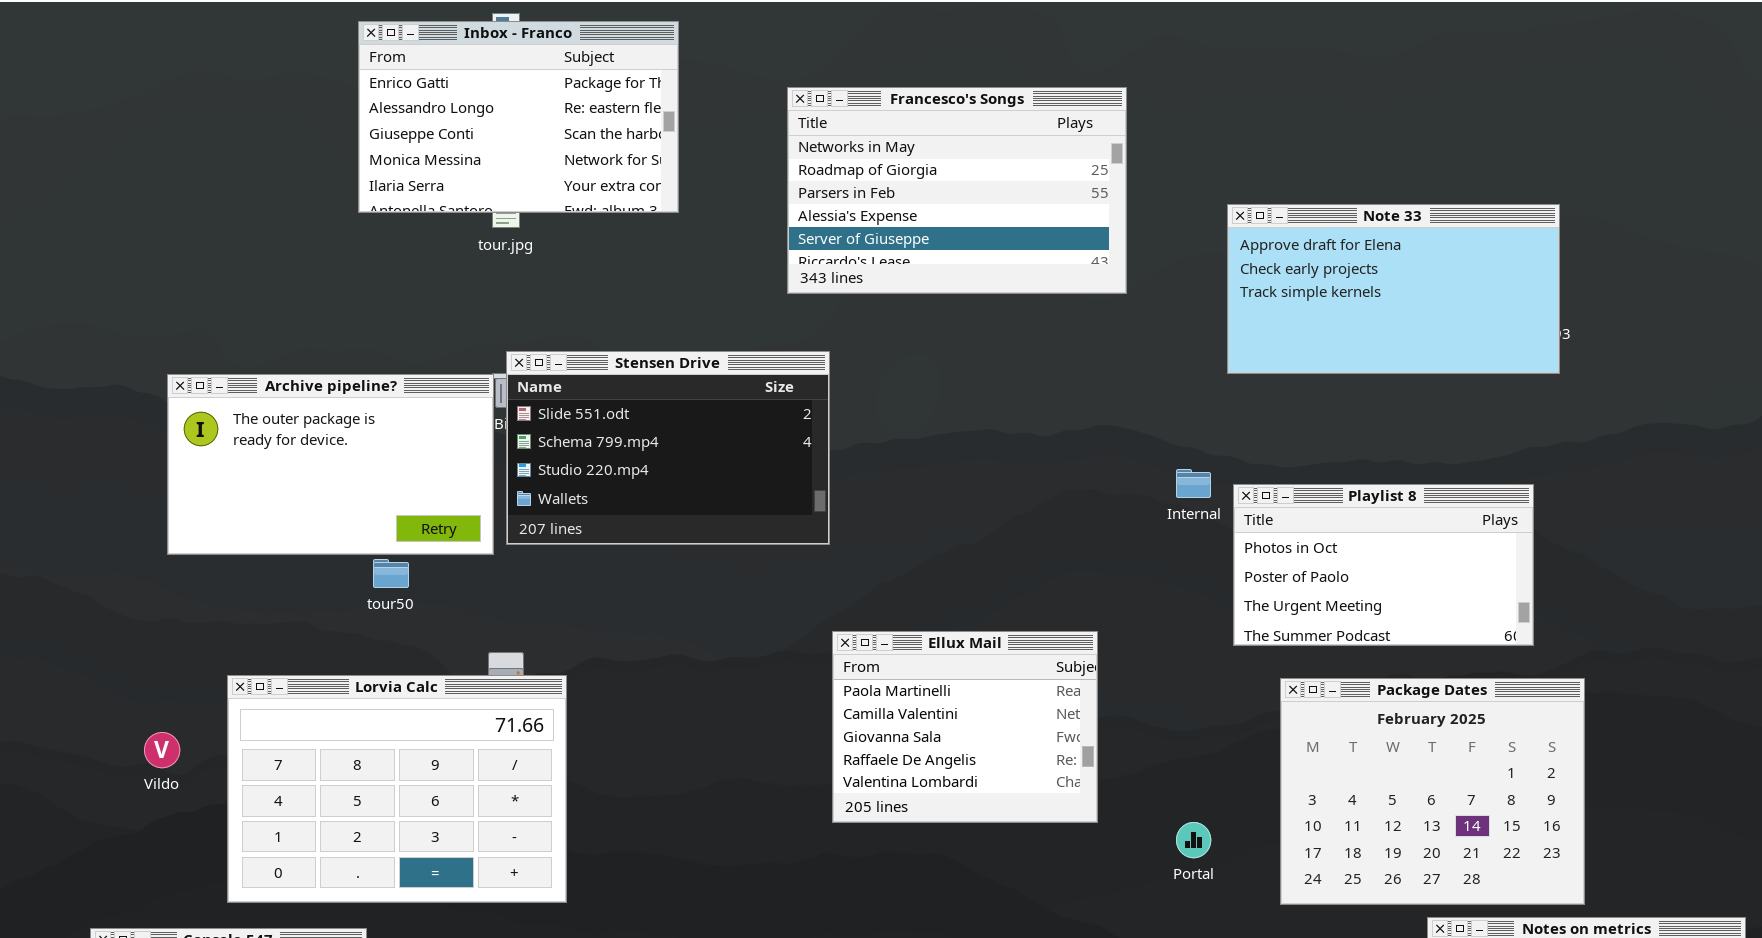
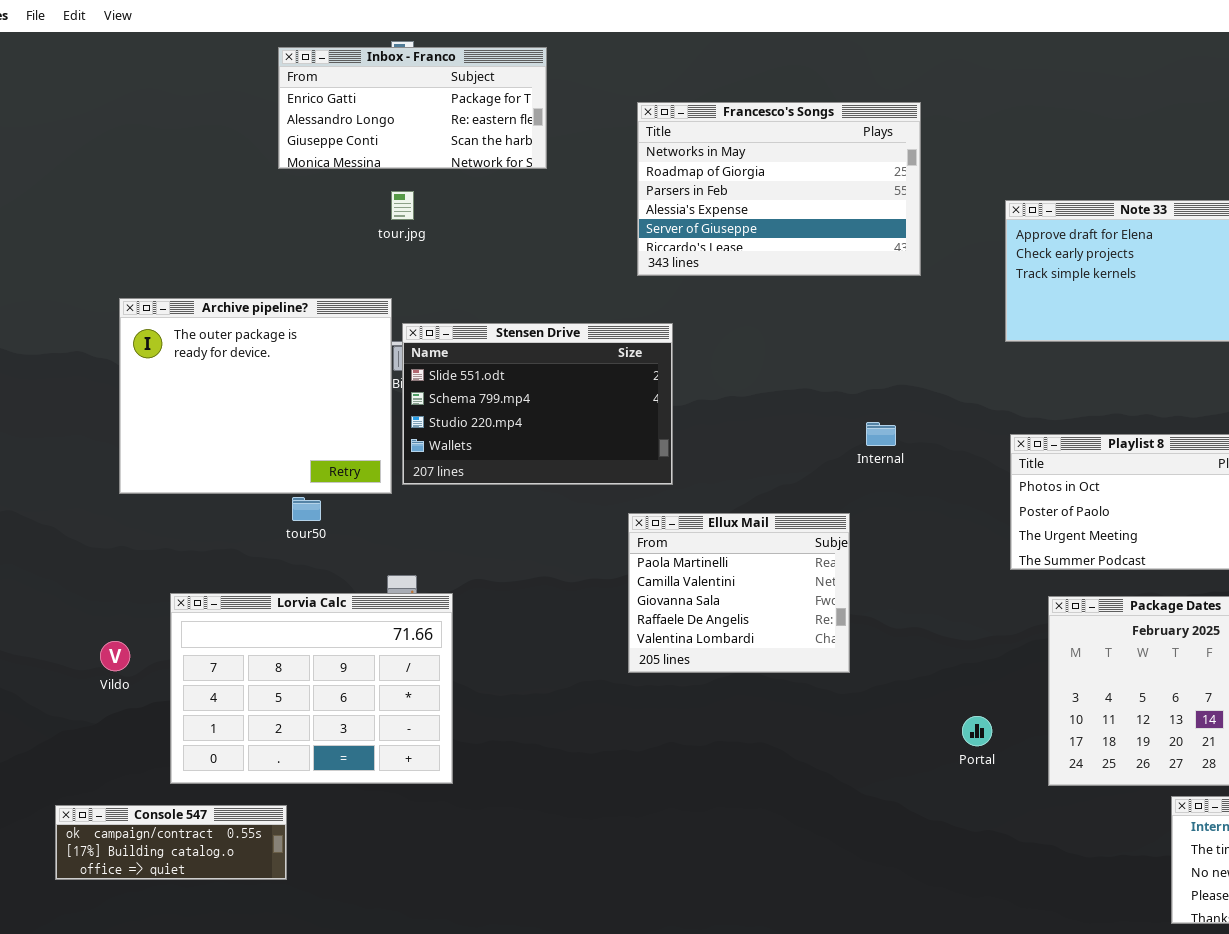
Inbox - Franco: [358,21,679,213] -> [278,47,547,169], resized
Archive pipeline?: [167,374,494,555] -> [119,298,392,494], resized
Internal: [1176,469,1211,498] -> [866,422,896,446], moved
Ellux Mail: [832,631,1098,823] -> [628,513,850,673], moved

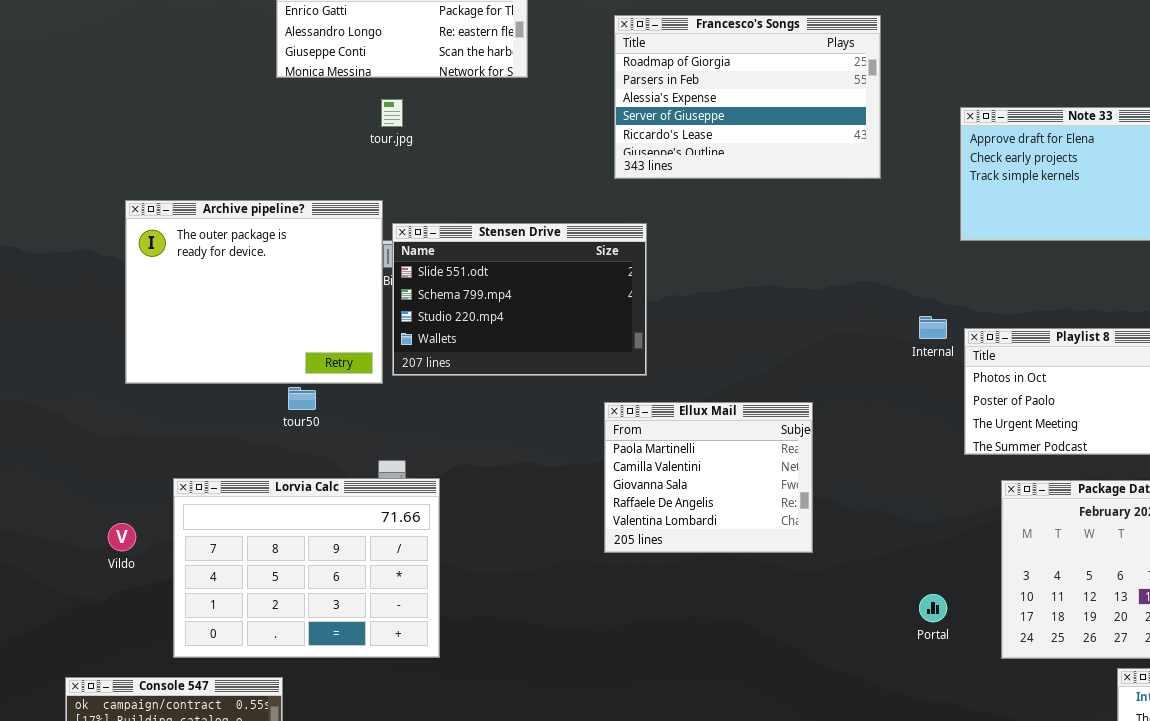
Francesco's Songs: [637,102,921,276] -> [614,15,881,179], scrolled down 1 row
Internal: [866,422,896,446] -> [919,316,947,339], moved

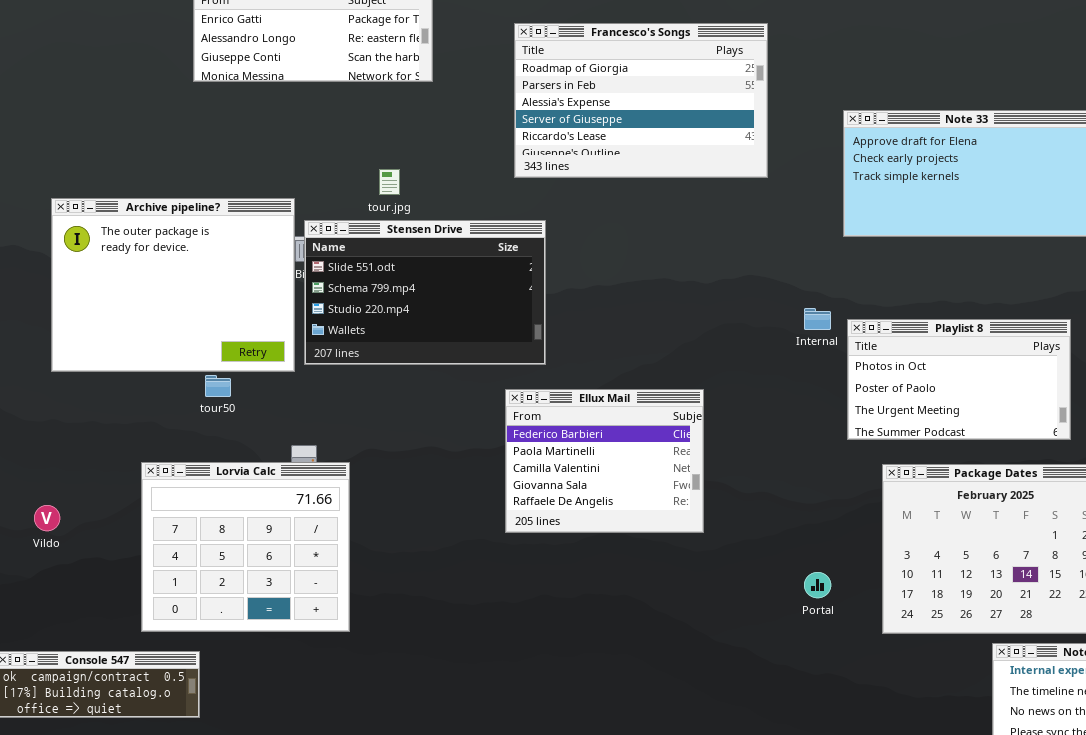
tour.jpg: [381,99,403,127] -> [379,169,400,195], moved
Ellux Mail: [604,402,813,553] -> [505,389,704,533], scrolled up 1 row
Lorvia Calc: [173,478,440,658] -> [141,462,350,632], resized

